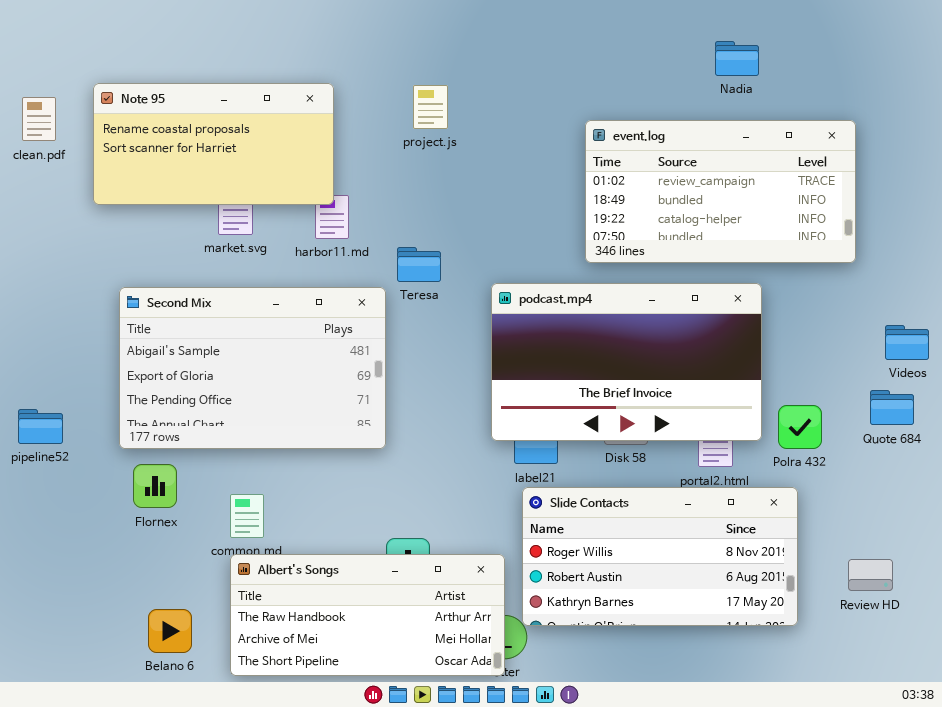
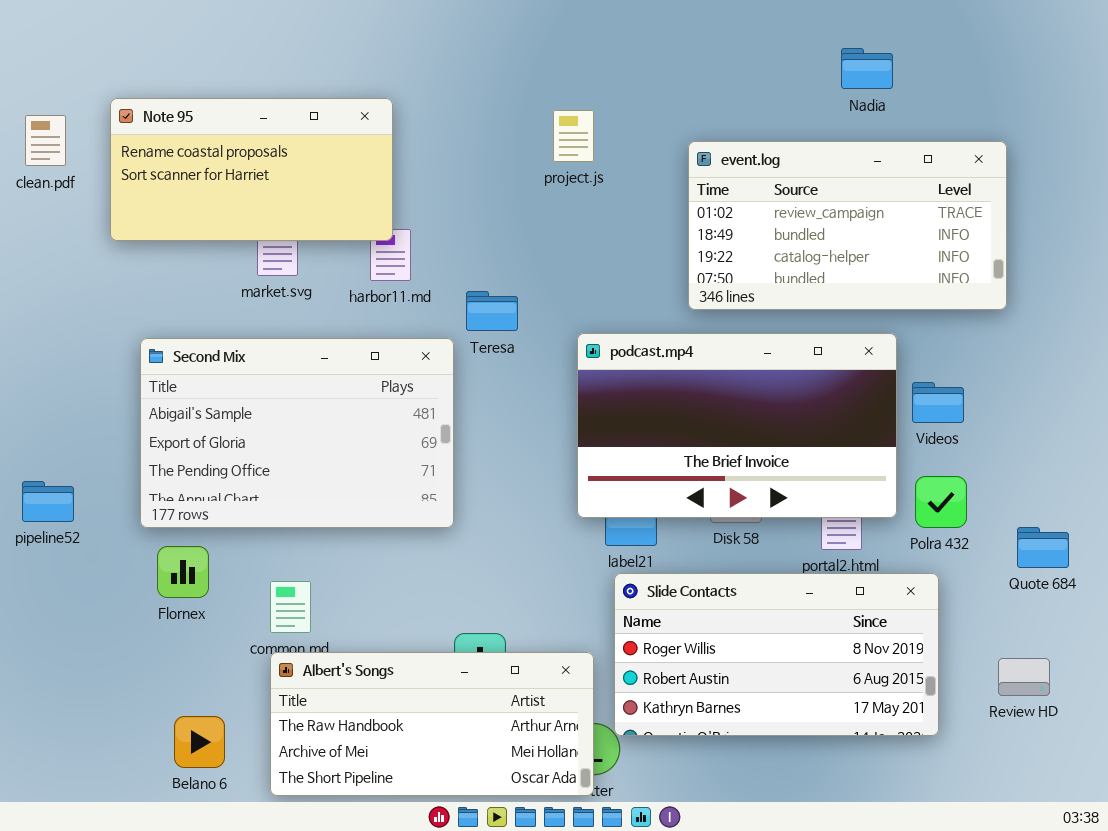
project.js: [413,85,448,129] -> [553,110,594,162], moved
Videos: [885,325,929,360] -> [912,382,964,423], moved
Quote 684: [870,390,914,425] -> [1017,527,1069,568], moved

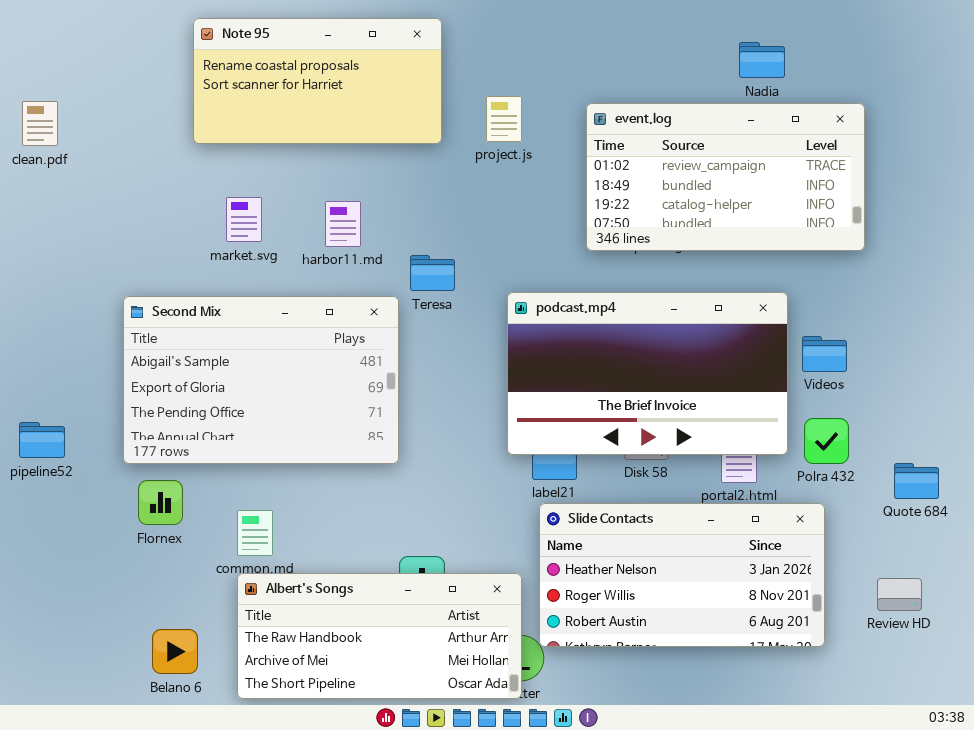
Note 95: [110,98,393,241] -> [193,18,442,144], moved
event.log: [688,141,1007,310] -> [586,103,865,251], moved
Slide Contacts: [614,573,939,736] -> [539,503,825,647], scrolled up 1 row

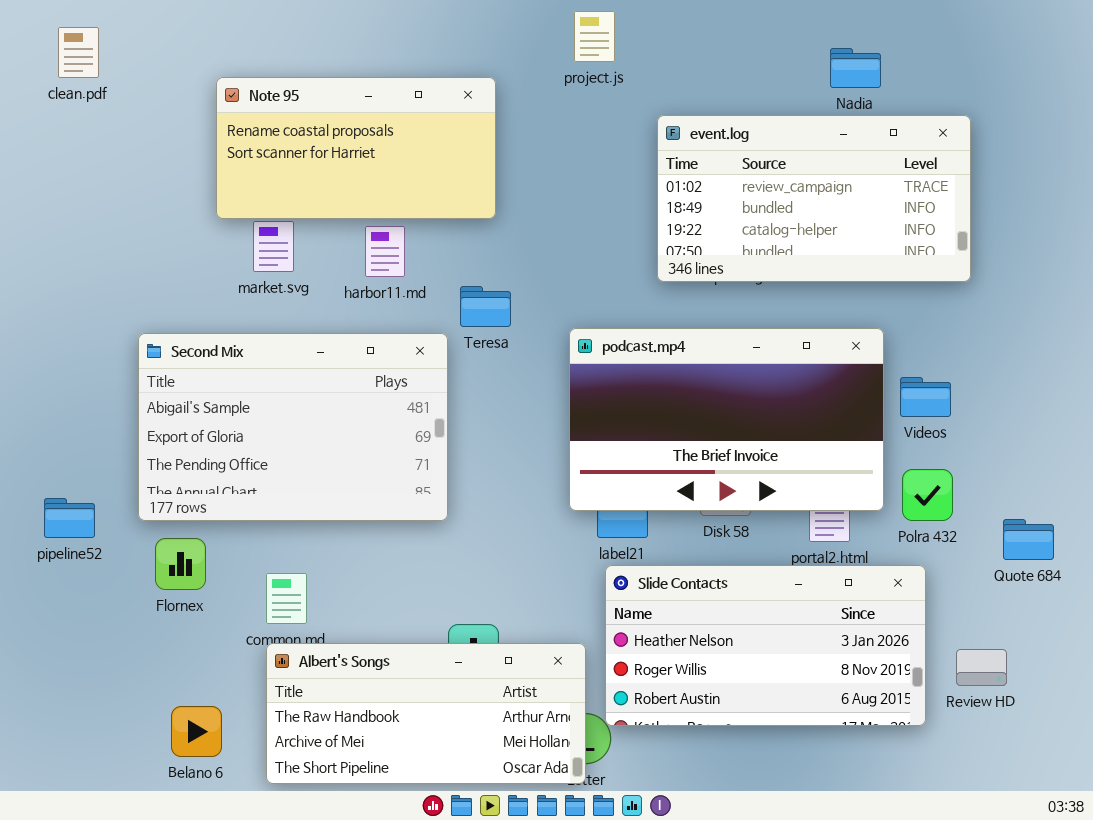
Note 95: [193,18,442,144] -> [216,77,496,219], moved
project.js: [486,96,522,142] -> [574,11,615,62], moved
clean.pdf: [22,101,58,146] -> [58,27,99,78], moved
pipeline52: [19,422,65,458] -> [44,498,95,538], moved
Review HD: [877,578,922,611] -> [956,649,1007,686], moved

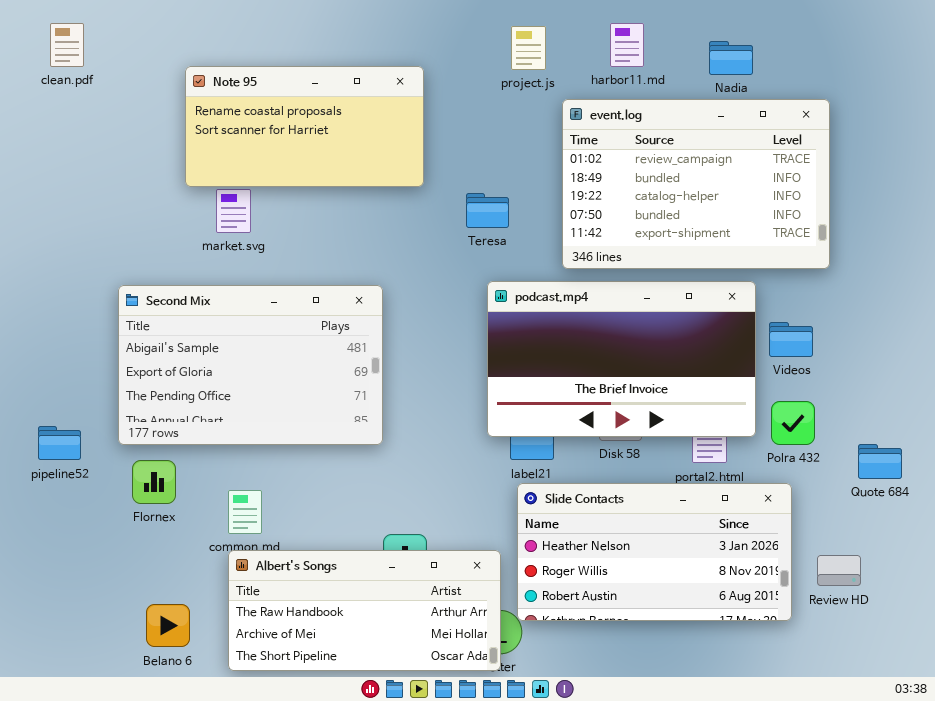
project.js: [574,11,615,62] -> [511,26,546,70], moved
event.log: [657,115,971,282] -> [562,99,830,269], resized
harbor11.md: [365,226,405,277] -> [610,23,644,67], moved
Teresa: [460,286,511,327] -> [466,193,509,228], moved

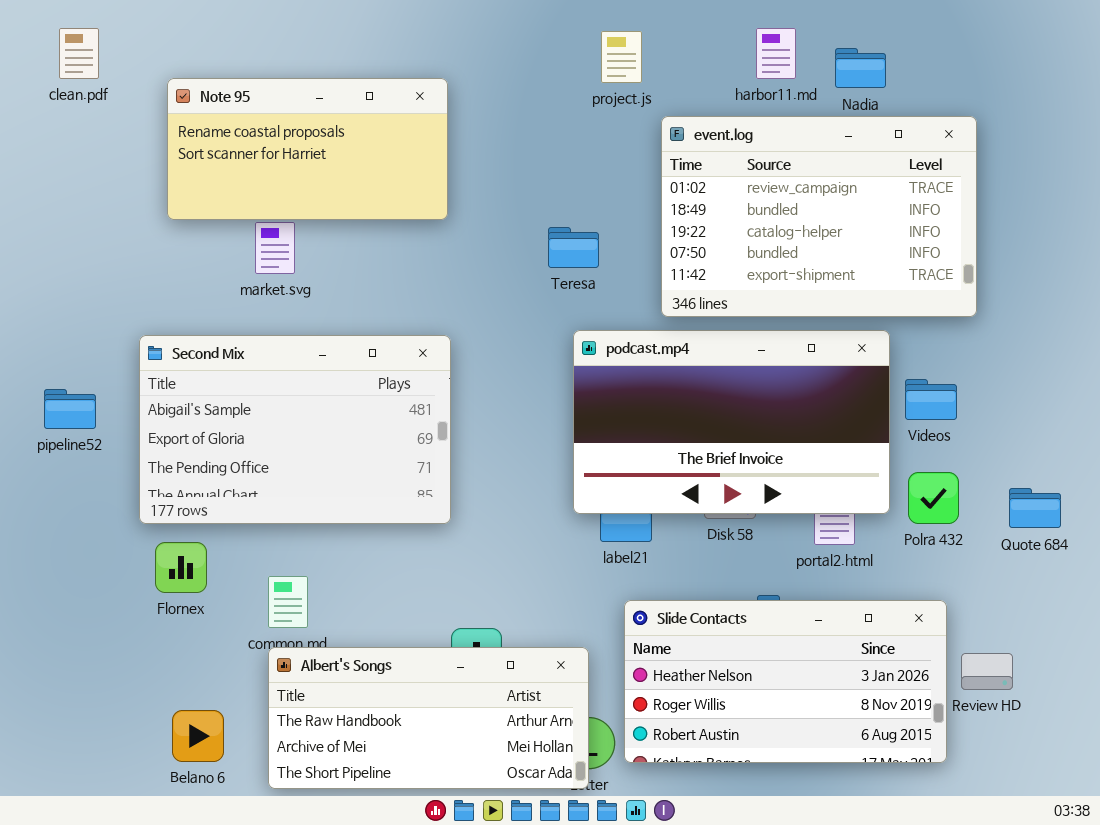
harbor11.md: [610,23,644,67] -> [756,28,796,79], moved
Note 95: [185,66,424,187] -> [167,78,448,220], moved
pipeline52: [38,426,81,460] -> [44,389,96,429], moved
Quote 684: [858,444,902,479] -> [1009,488,1061,528], moved
Slide Contacts: [517,483,792,621] -> [624,600,947,763], moved

